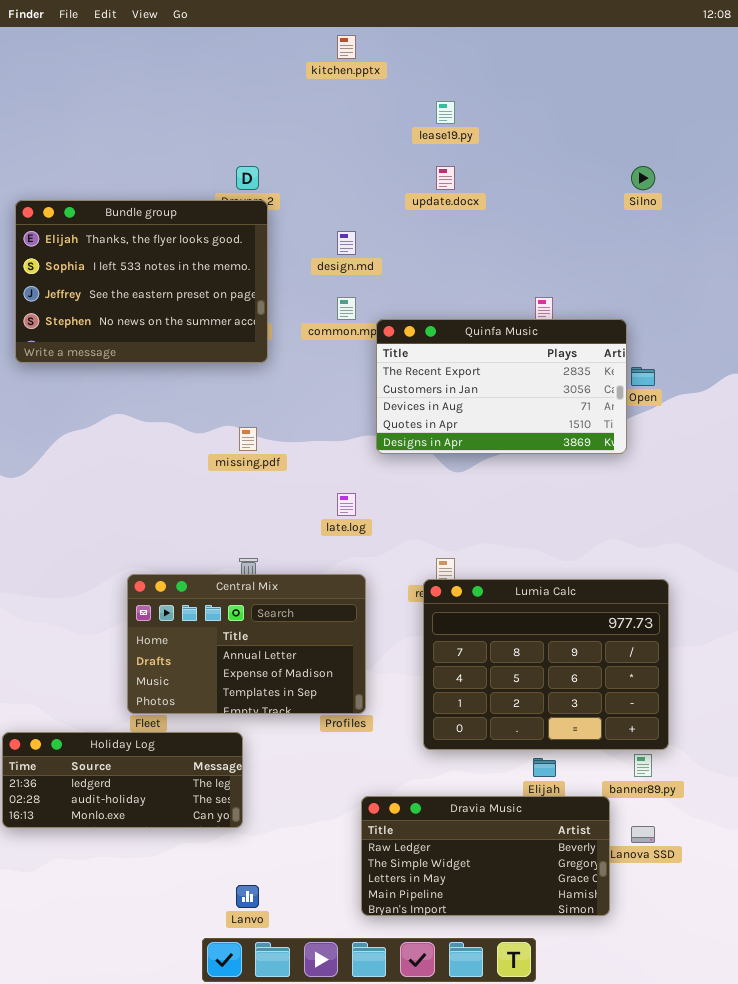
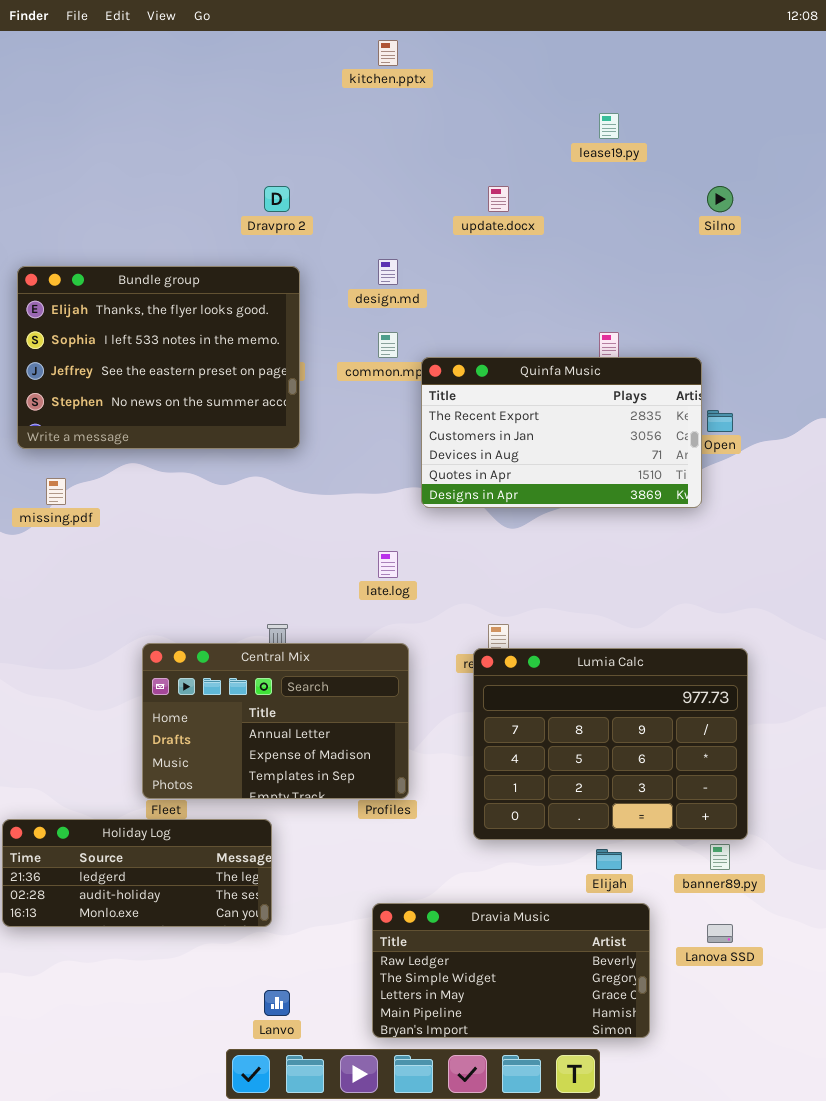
lease19.py: [436,101,455,124] -> [599,113,619,139], moved
Bundle group: [15,200,268,363] -> [17,266,300,449], moved
missing.pdf: [239,427,257,451] -> [46,478,66,505], moved
Dravia Music: [361,796,610,916] -> [372,903,650,1038], moved

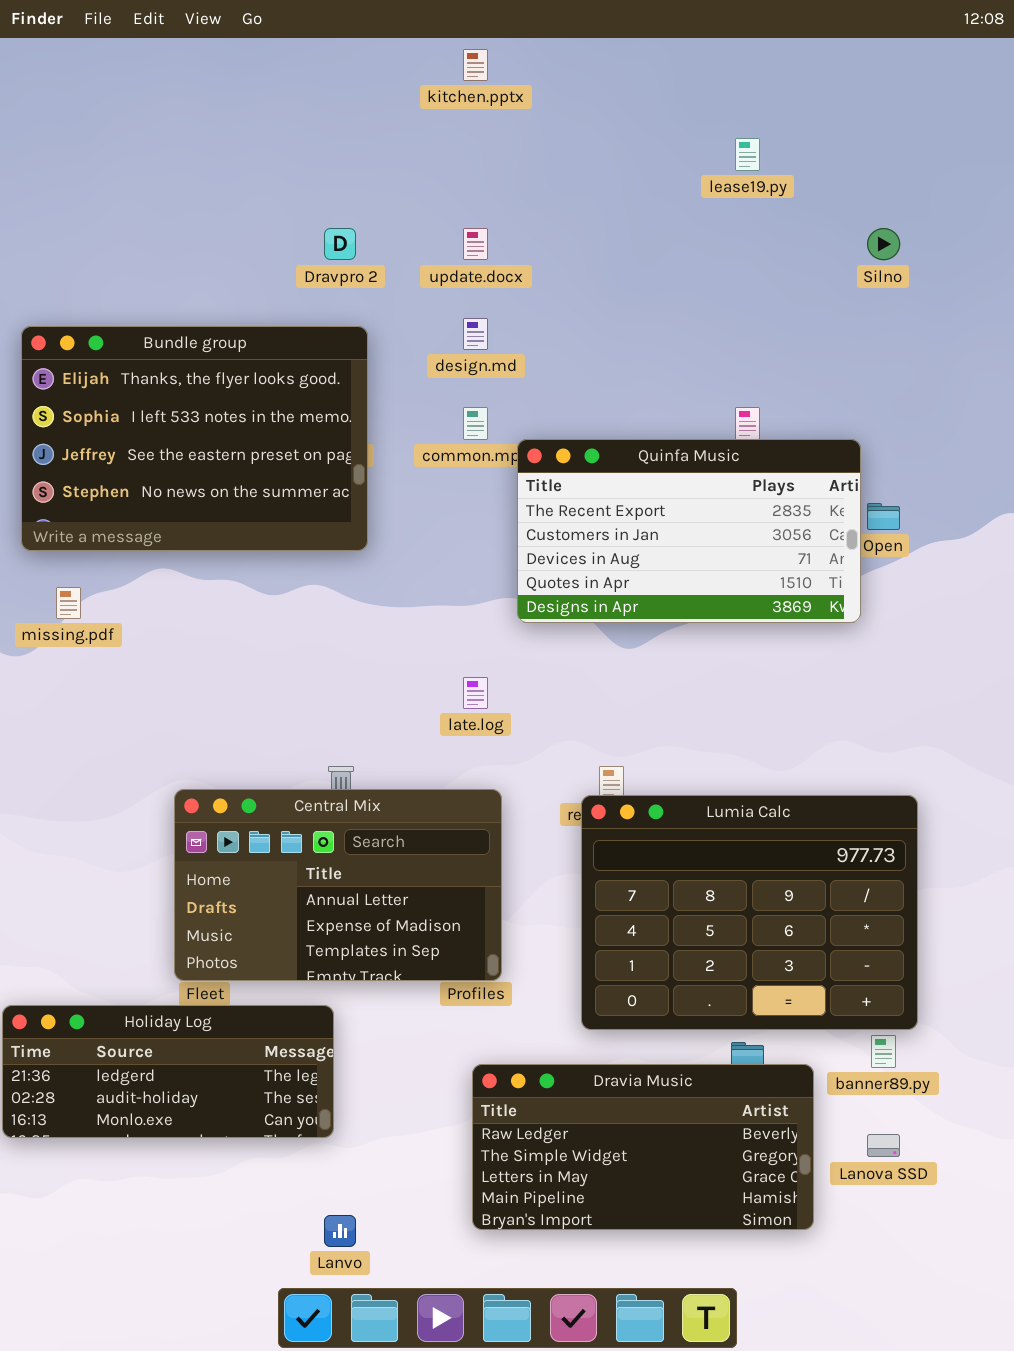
update.docx: [488,186,509,212] -> [463,228,488,260], moved
Dravia Music: [372,903,650,1038] -> [472,1064,814,1230], moved

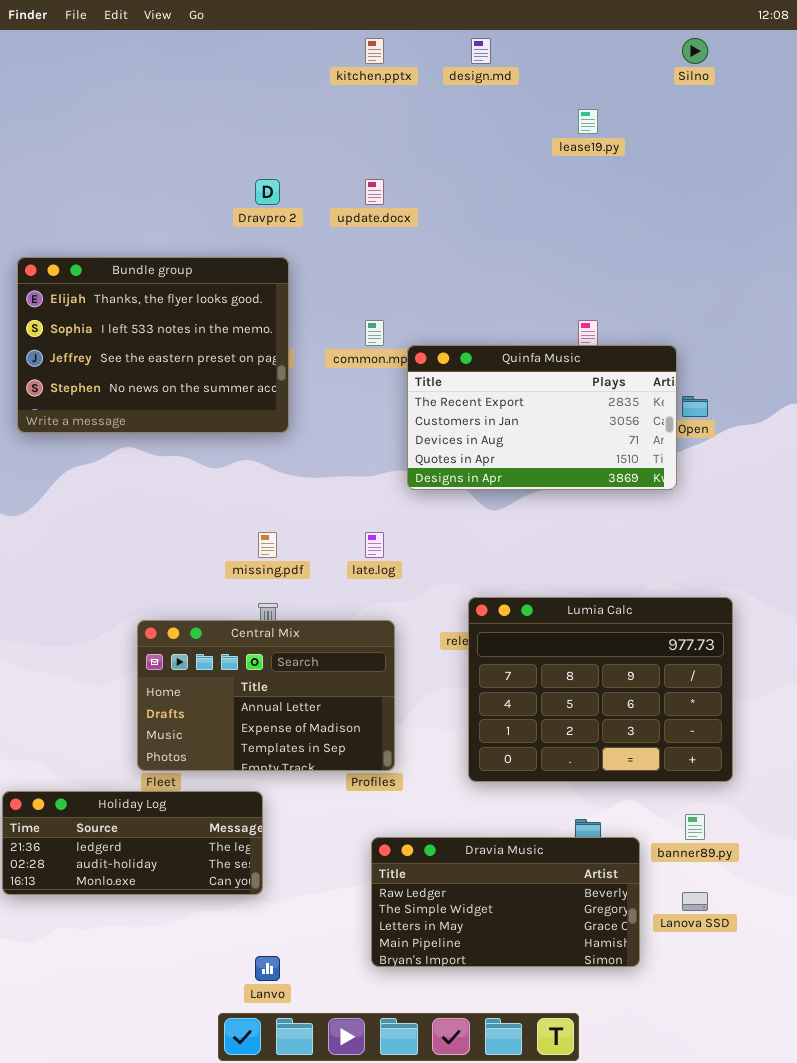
Silno: [867,228,900,260] -> [682,38,708,64], moved
design.md: [463,318,488,350] -> [471,38,491,64], moved
missing.pdf: [56,587,81,619] -> [258,532,277,558], moved
Lumia Calc: [581,795,918,1030] -> [468,597,733,782], moved

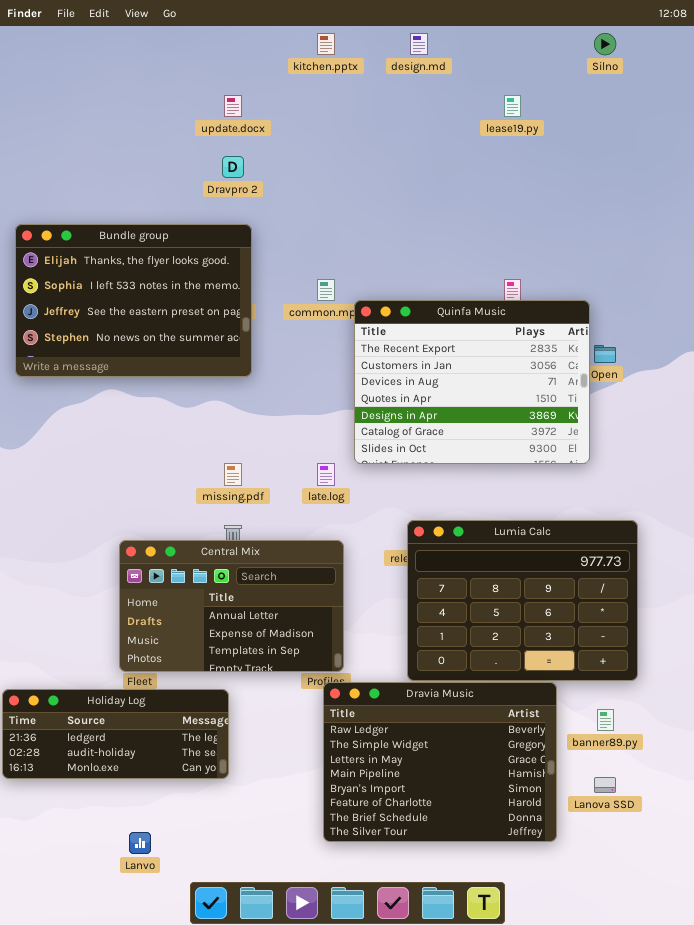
update.docx: [365,179,384,205] -> [224,95,242,117], moved
Quinfa Music: [407,345,677,490] -> [354,300,590,464], resized
Dravia Music: [371,837,640,967] -> [323,682,557,842], resized
Lanvo: [255,956,280,981] -> [129,832,151,854], moved

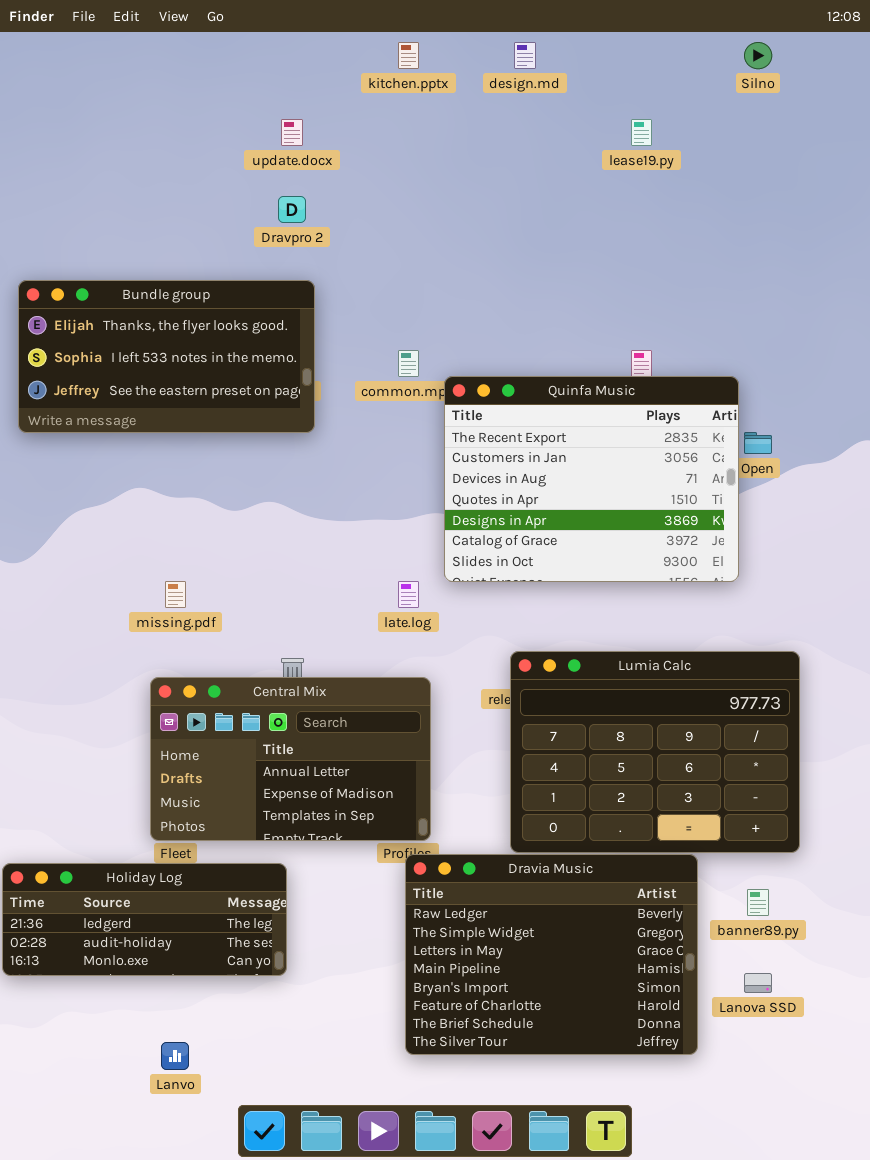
Bundle group: [15,224,252,377] -> [18,280,315,433], resized
missing.pdf: [224,463,242,486] -> [165,581,186,608], moved

